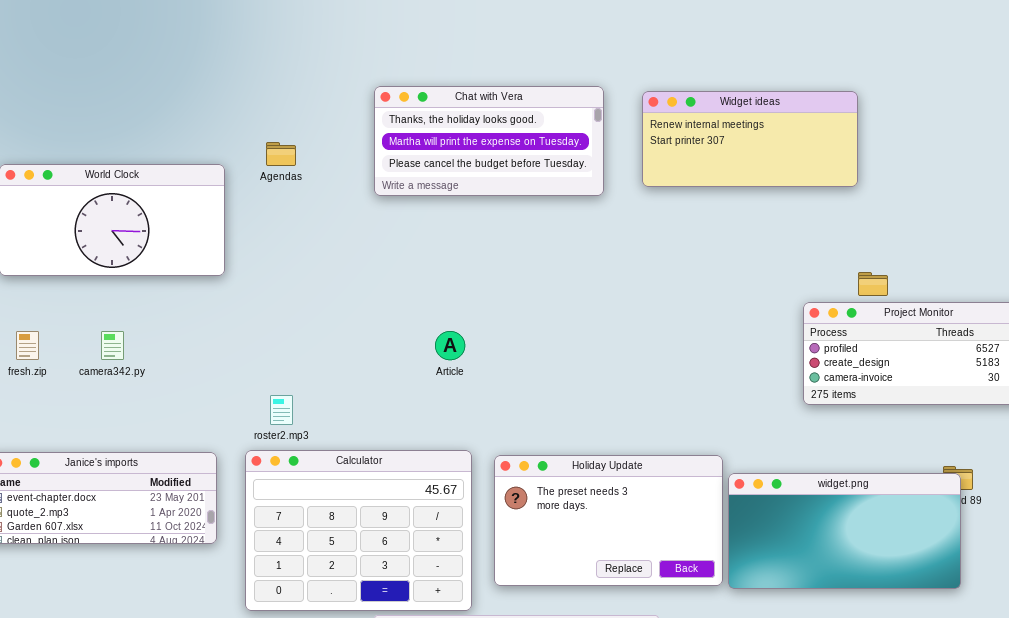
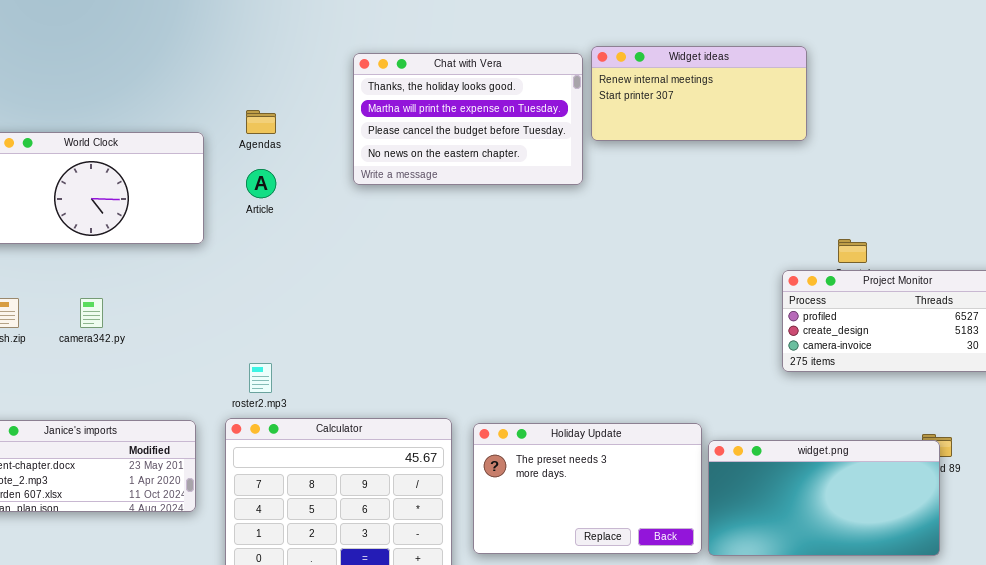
Chat with Vera: [374,86,604,196] -> [353,53,583,185], resized
Widget ideas: [642,91,858,187] -> [591,46,807,141], moved
Article: [435,331,465,360] -> [246,169,276,198], moved

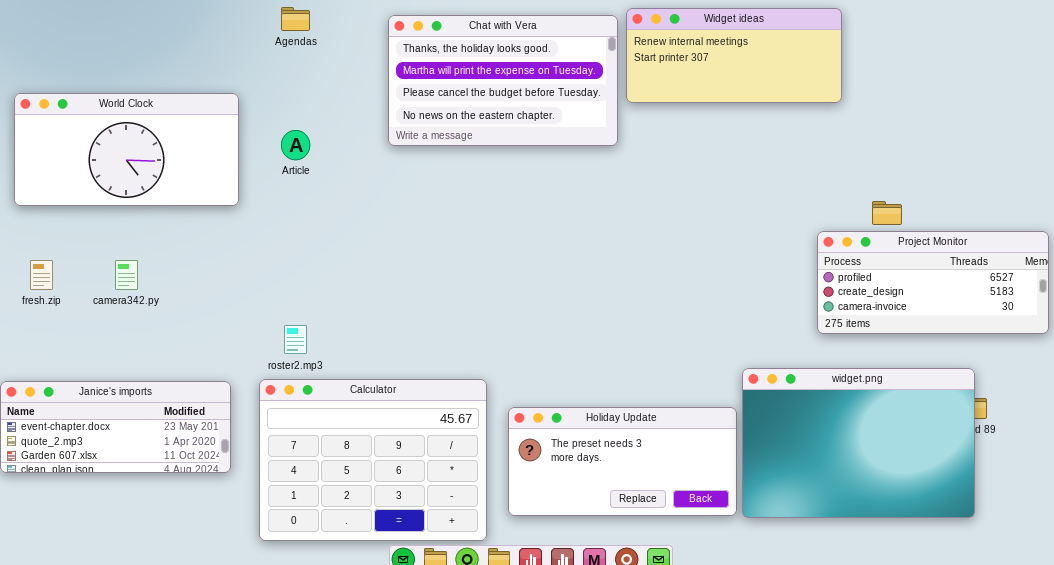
Agendas: [246,110,276,134] -> [281,7,310,31], moved
Holiday Update: [473,423,702,554] -> [508,407,737,516], resized
widget.png: [708,440,940,556] -> [742,368,975,518], resized

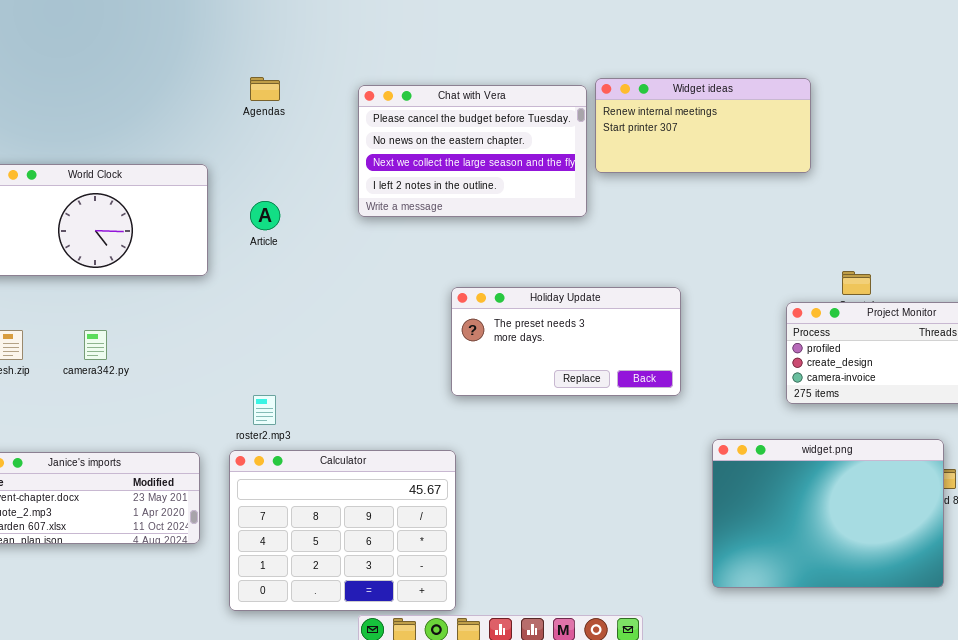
Chat with Vera: [388,15,618,146] -> [358,85,587,217], scrolled down 2 rows
Holiday Update: [508,407,737,516] -> [451,287,681,396], moved

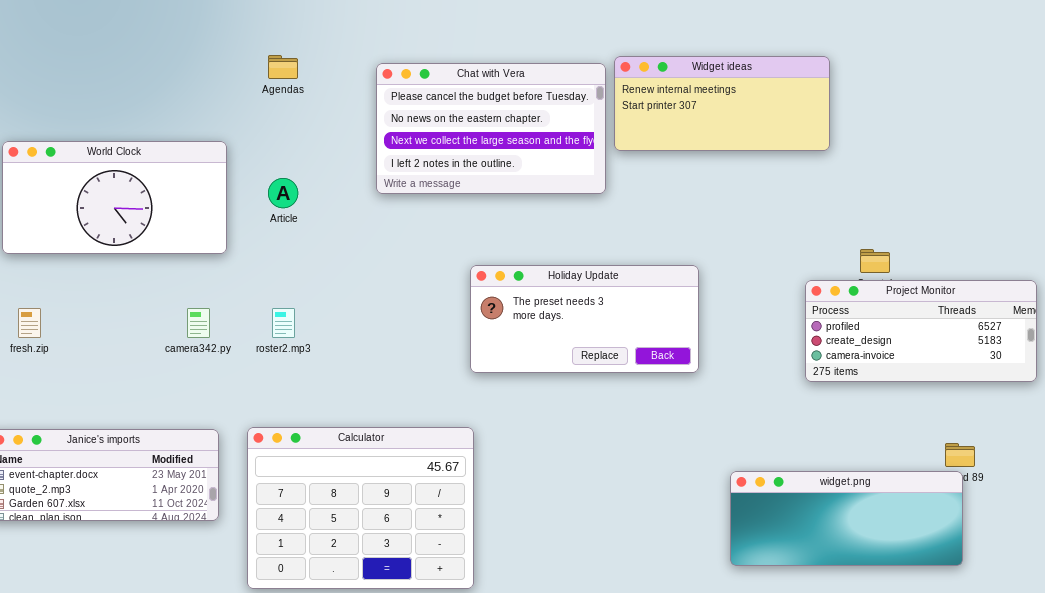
camera342.py: [84,330,107,360] -> [187,308,210,338], moved
roster2.mp3: [253,395,276,425] -> [272,308,295,338], moved
widget.png: [712,439,944,588] -> [730,471,963,566], resized

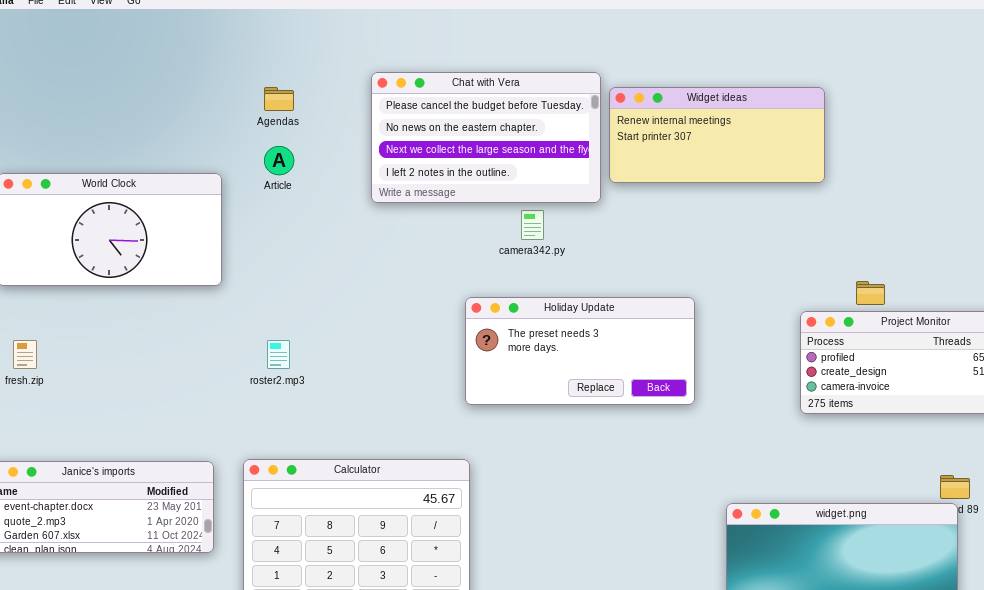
Chat with Vera: [376,63,606,194] -> [371,72,601,203], moved
Article: [268,178,298,208] -> [264,146,294,175], moved
camera342.py: [187,308,210,338] -> [521,210,544,240], moved

